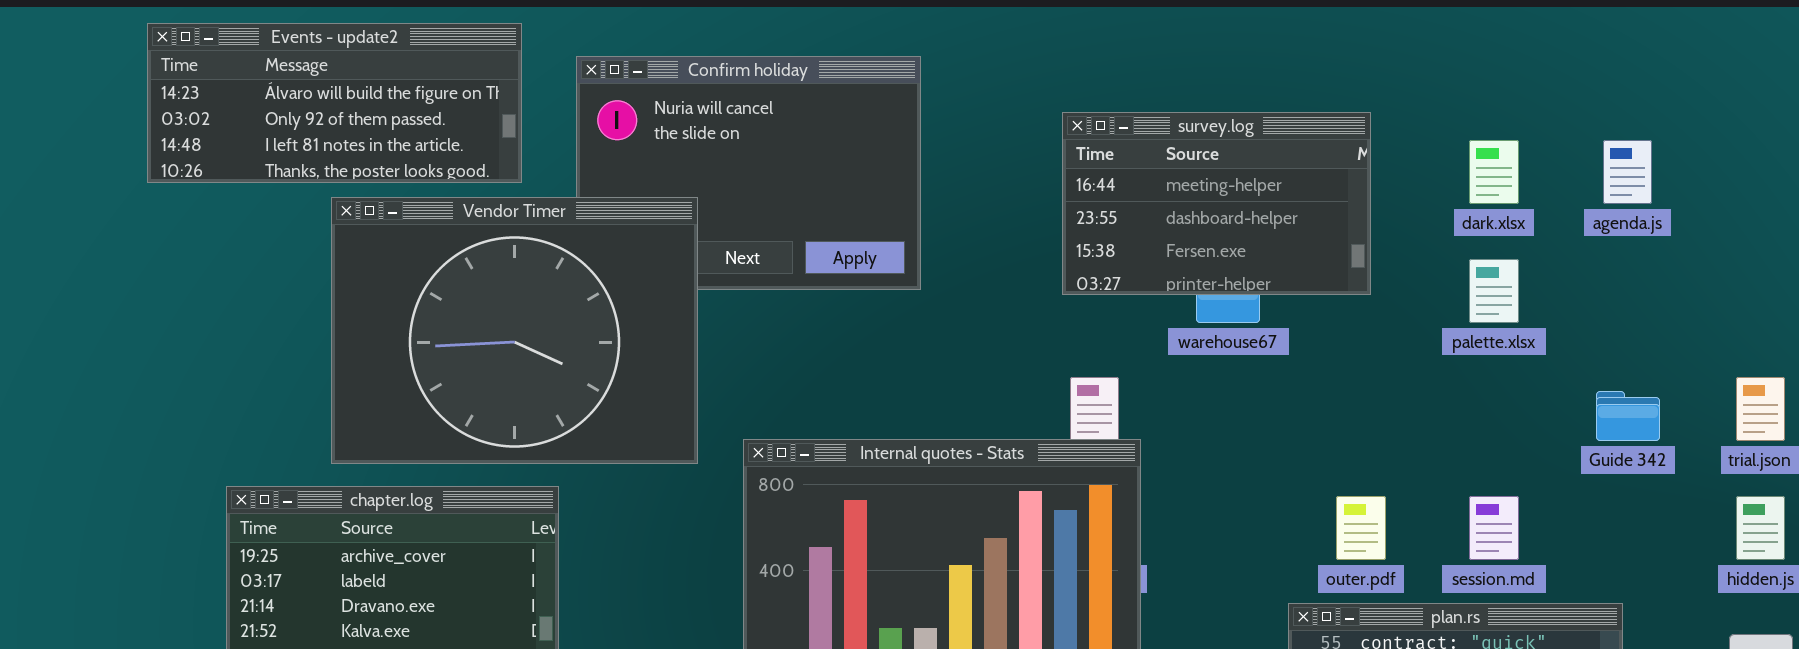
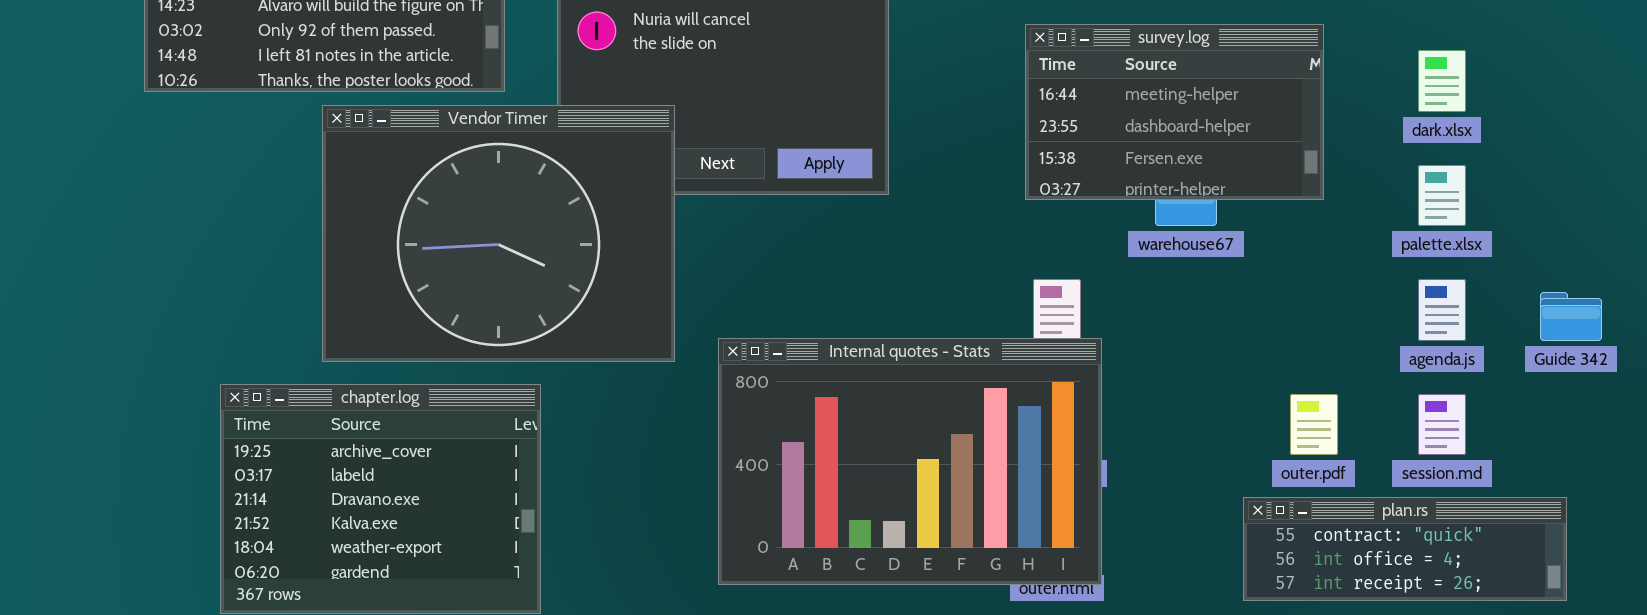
agenda.js: [1603,140,1652,204] -> [1418,279,1466,341], moved

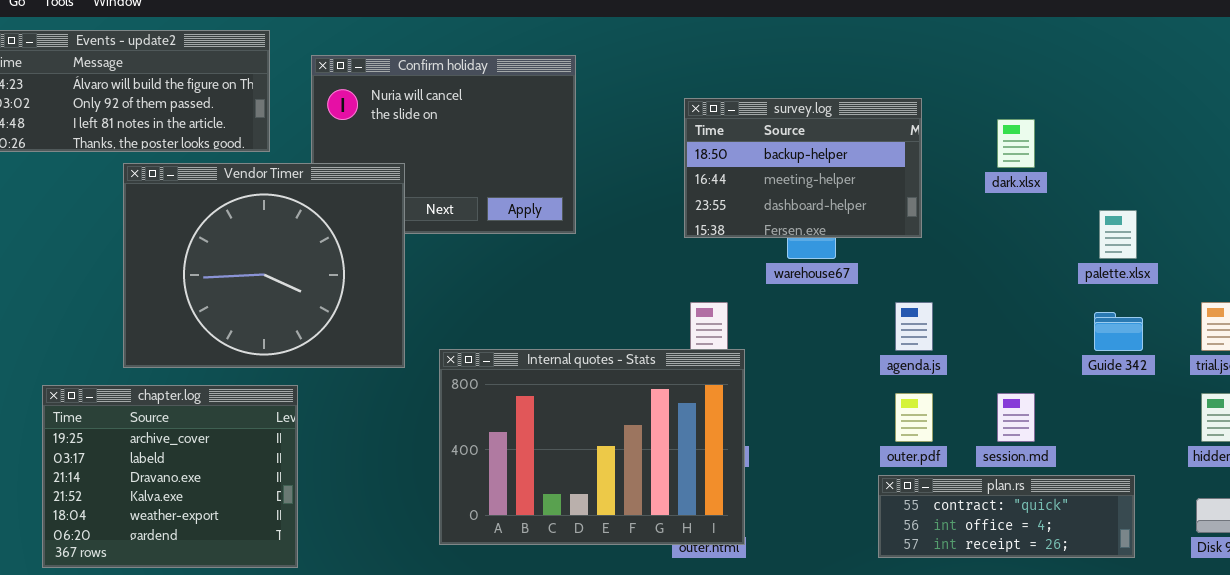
survey.log: [1025,24,1324,200] -> [684,98,922,238], scrolled up 1 row
palette.xlsx: [1418,165,1466,226] -> [1099,210,1137,259], moved
agenda.js: [1418,279,1466,341] -> [895,302,933,351], moved
plan.rs: [1243,497,1567,601] -> [878,475,1135,558], moved

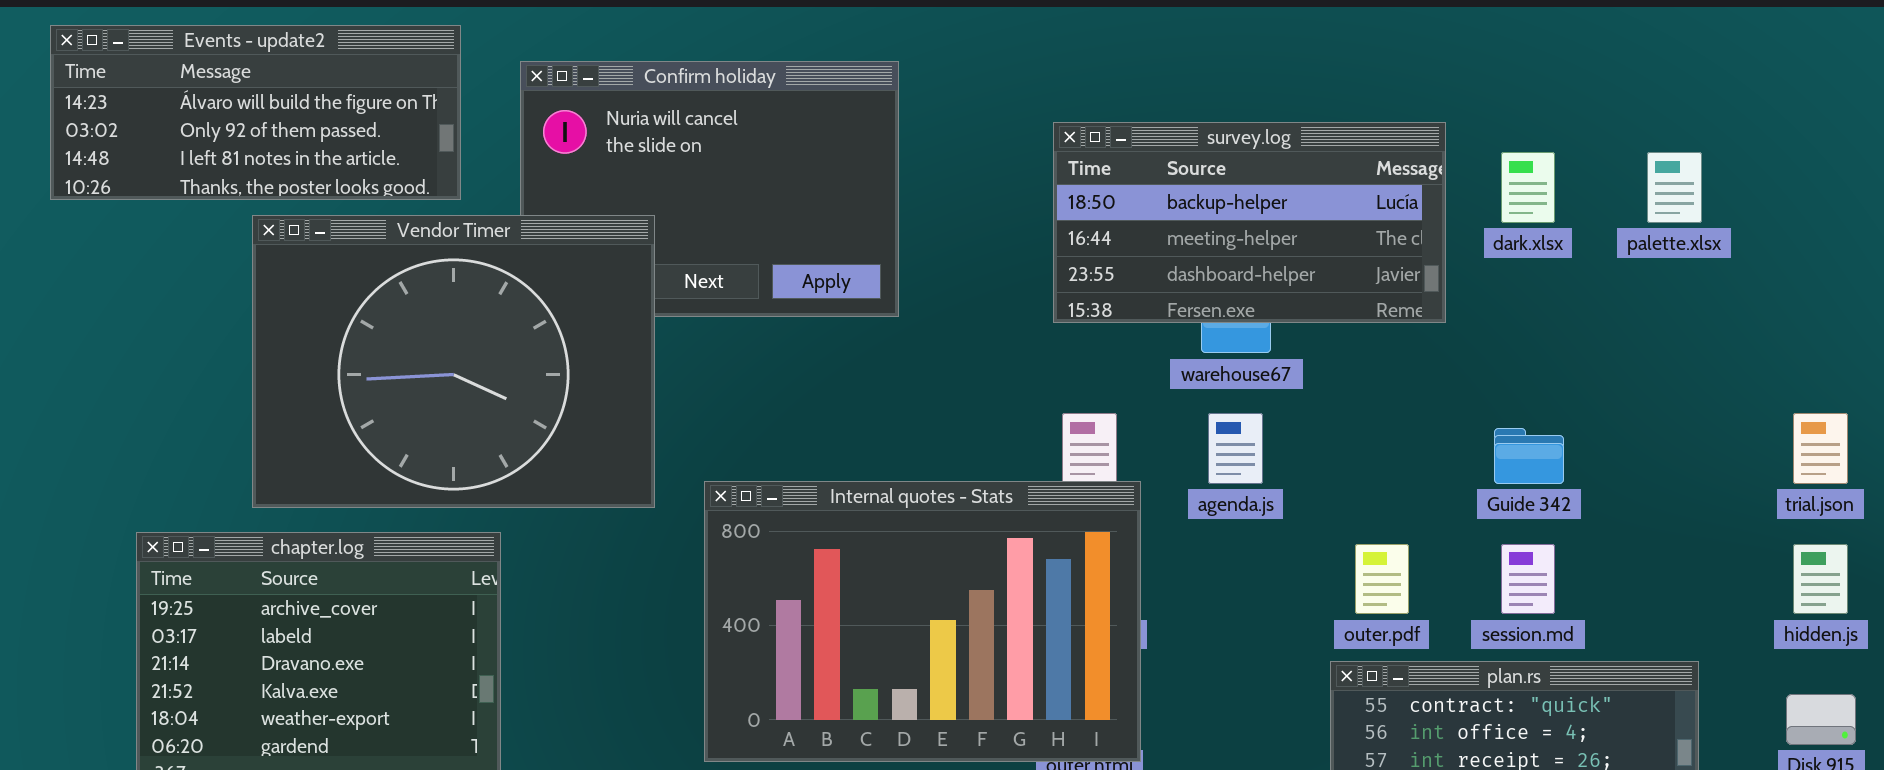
survey.log: [684,98,922,238] -> [1053,122,1446,323], resized
palette.xlsx: [1099,210,1137,259] -> [1647,152,1702,223], moved
agenda.js: [895,302,933,351] -> [1208,413,1263,484], moved
Guide 342: [1094,312,1143,351] -> [1494,428,1564,484], moved

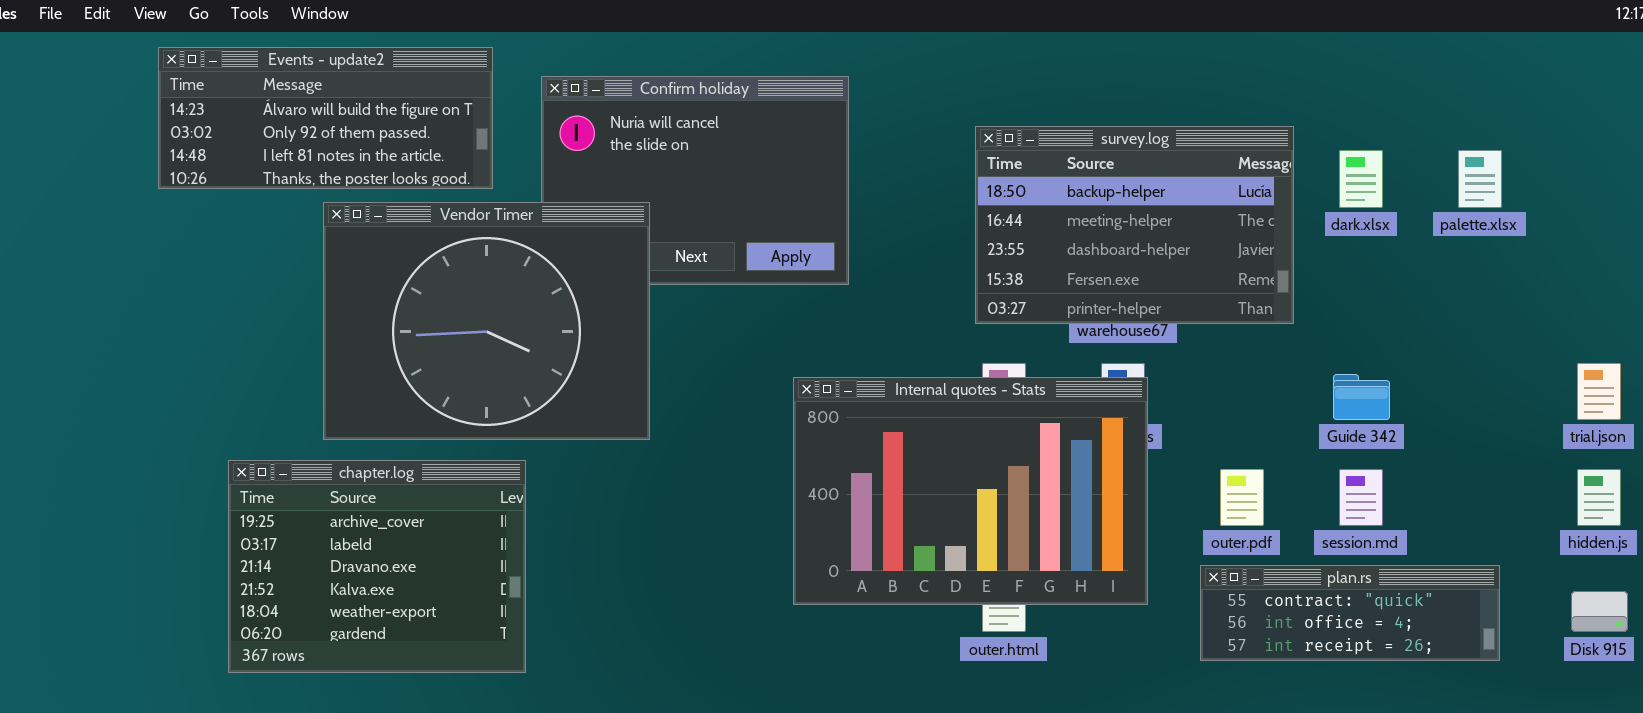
survey.log: [1053,122,1446,323] -> [975,126,1294,324], resized
Internal quotes - Stats: [704,481,1141,762] -> [793,377,1148,605], moved

